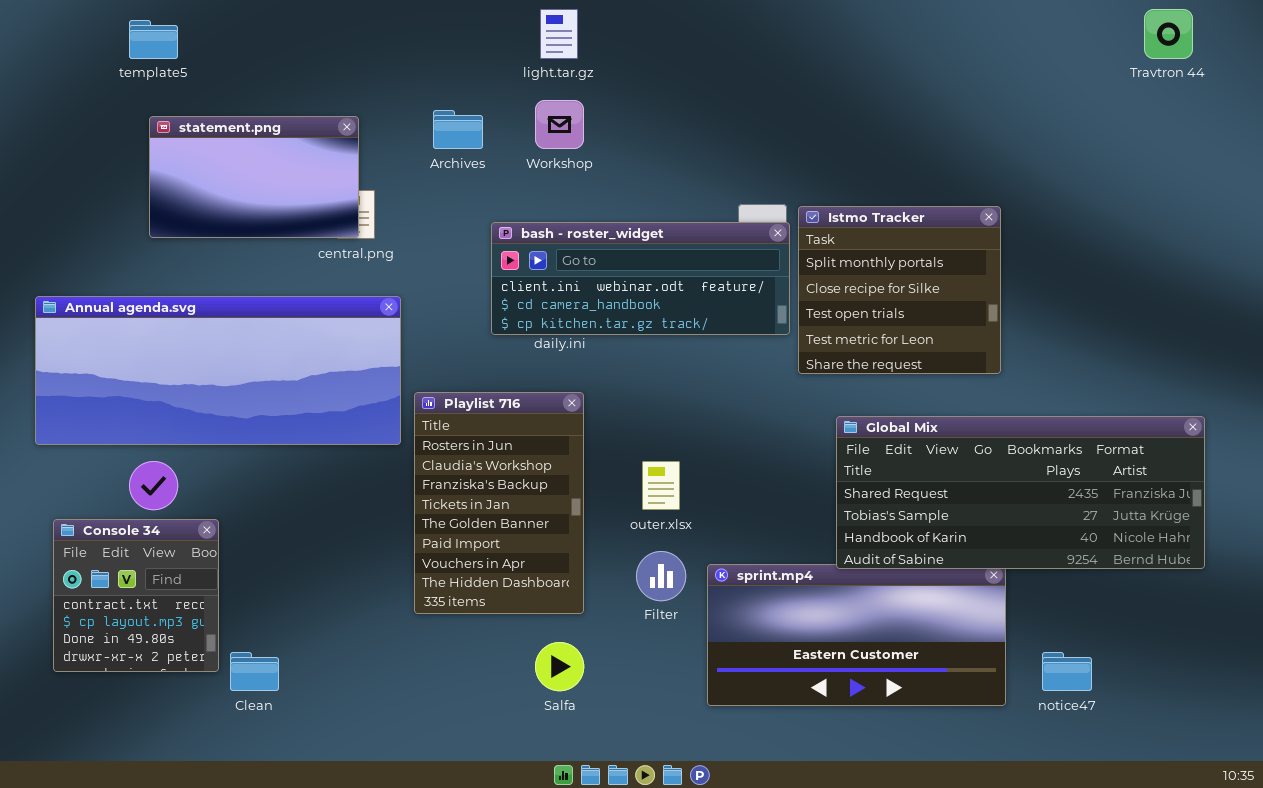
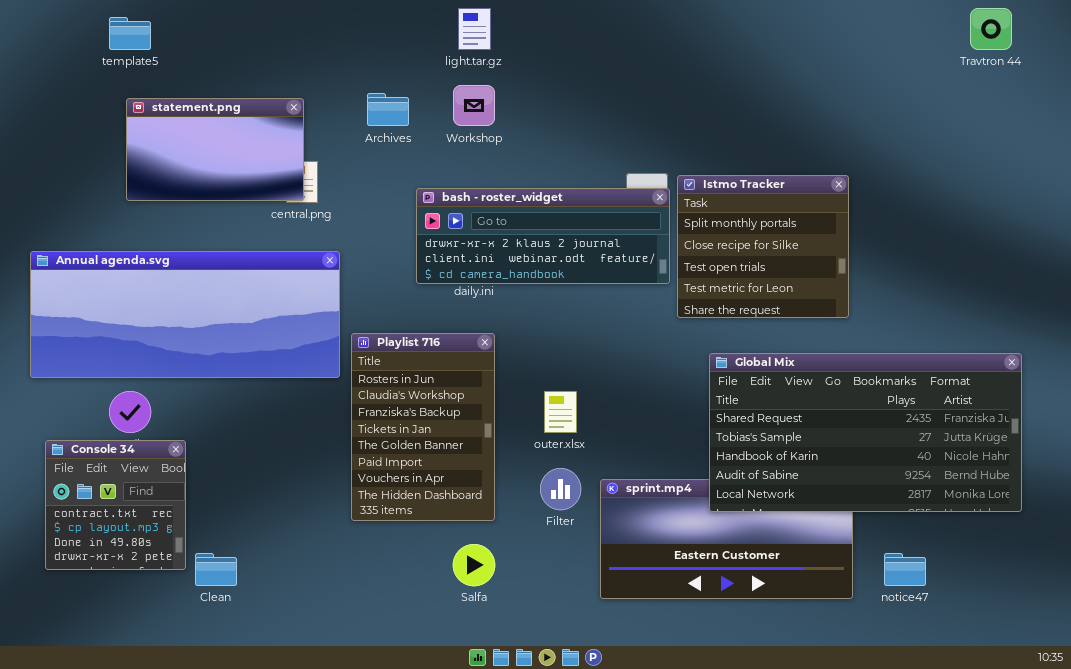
bash - roster_widget: [491,222,790,335] -> [416,188,670,284], scrolled up 1 row
Global Mix: [836,416,1205,569] -> [709,353,1022,512], resized

